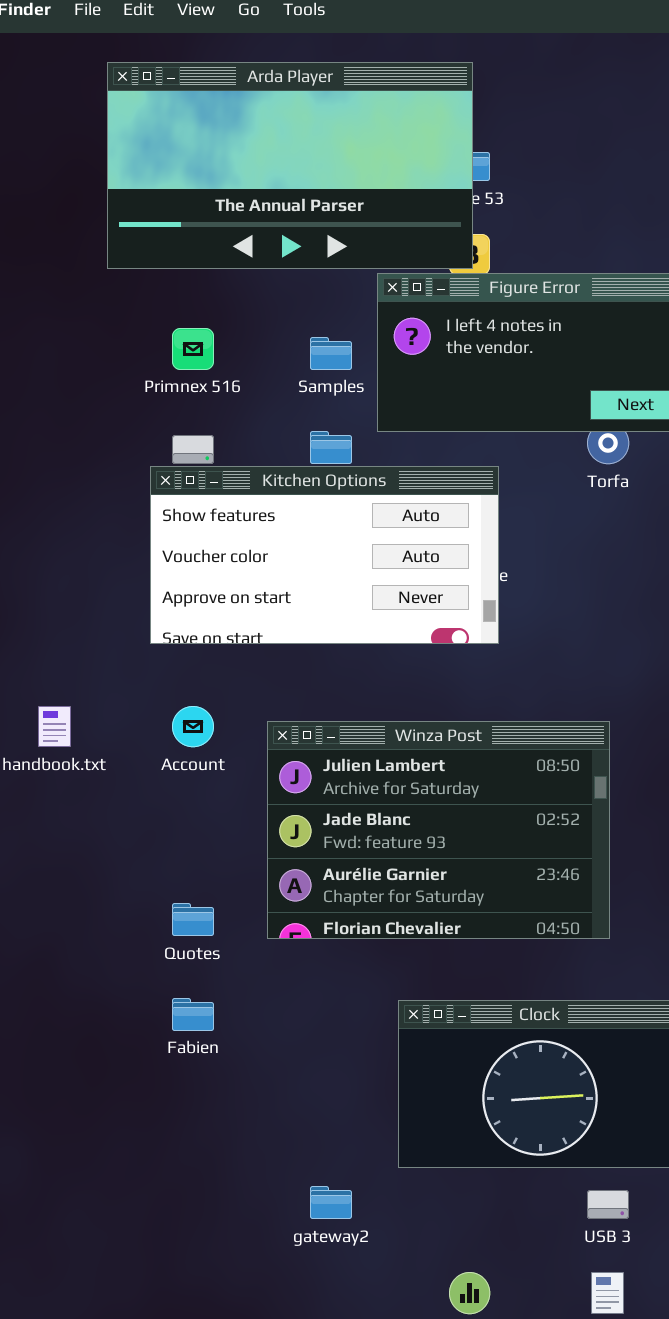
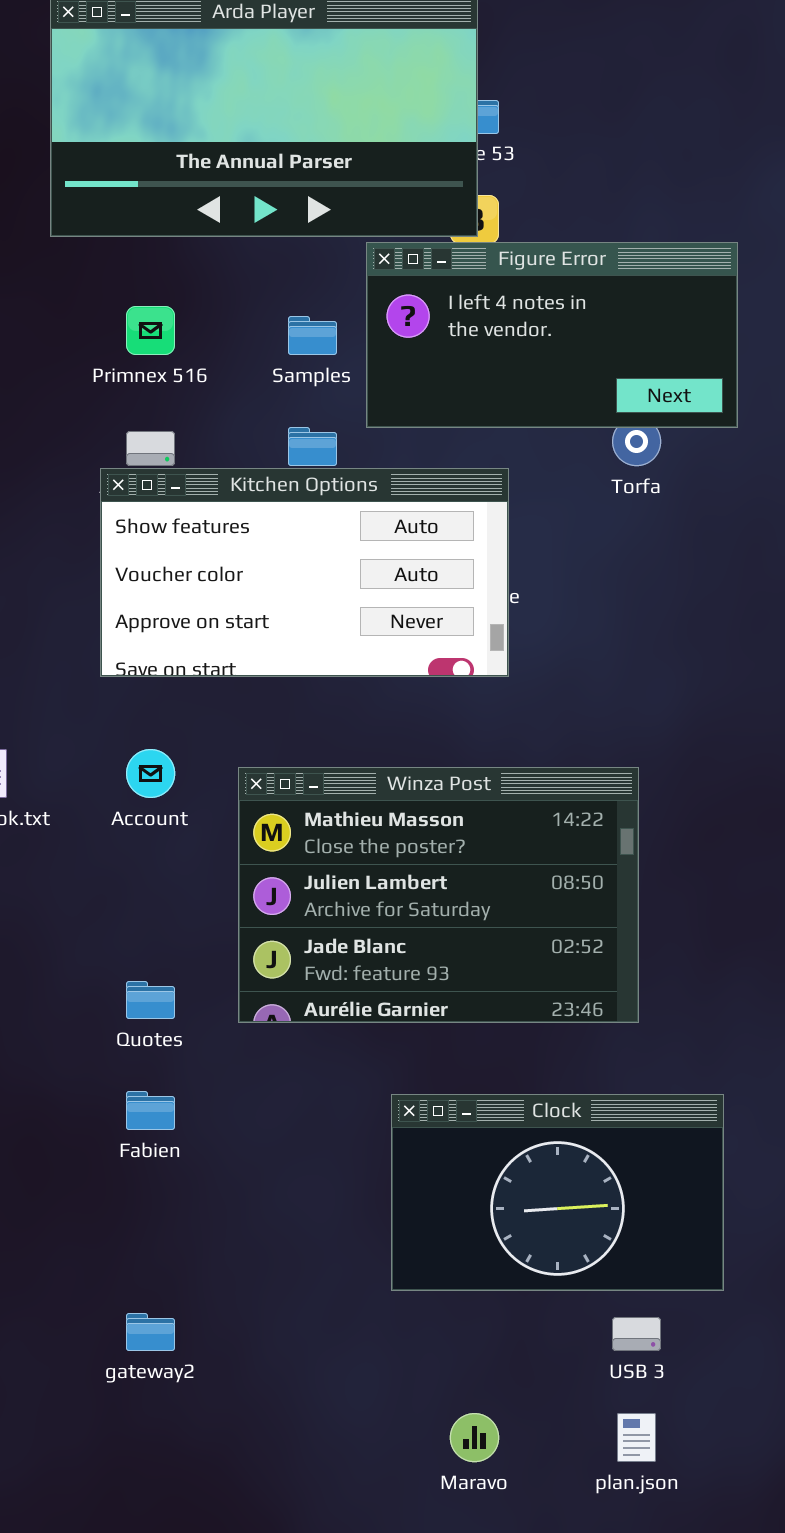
Winza Post: [267,721,610,939] -> [238,767,639,1023], scrolled up 1 row
gateway2: [310,1186,352,1219] -> [126,1313,175,1351], moved

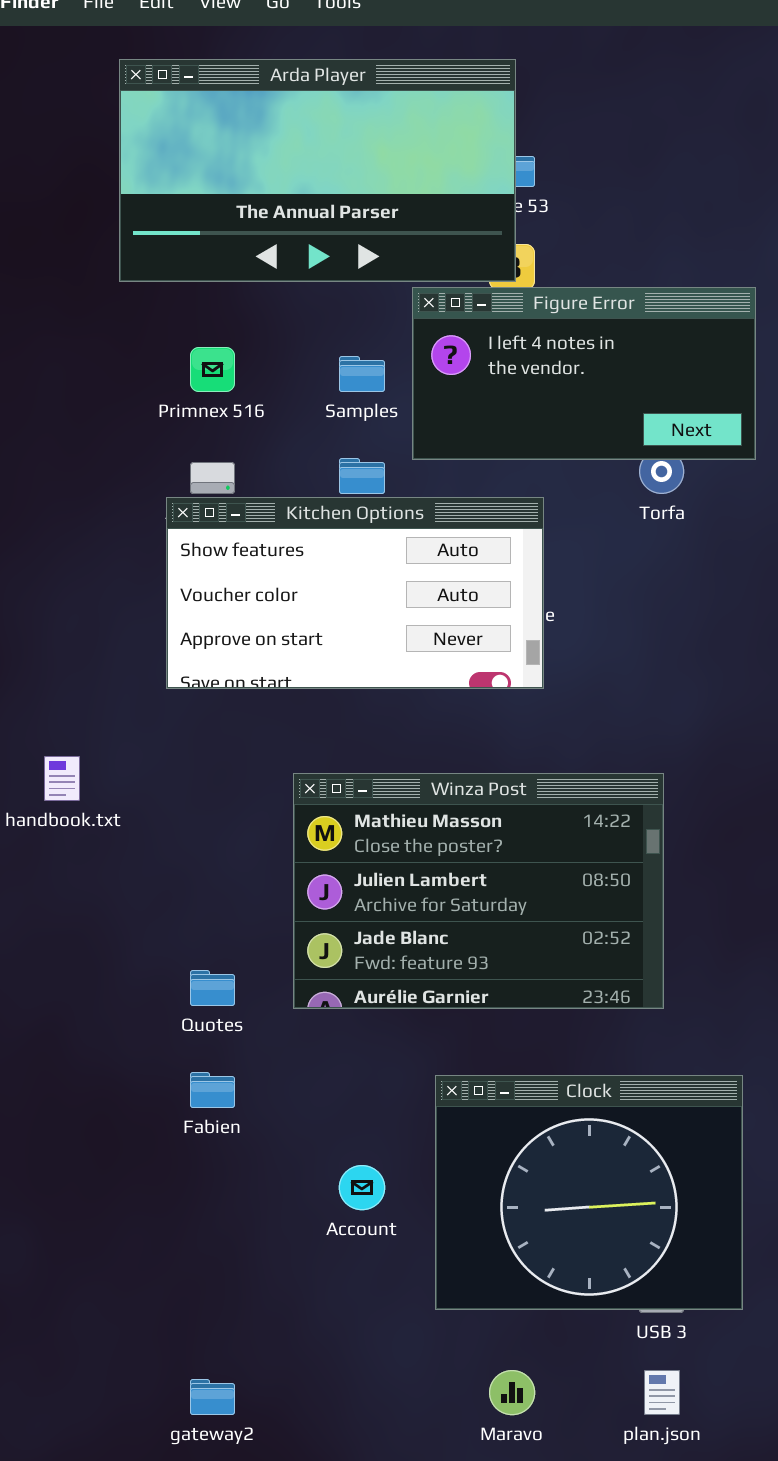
Account: [126,749,175,798] -> [339,1165,385,1210], moved
Clock: [391,1094,724,1291] -> [435,1075,743,1310], resized
gateway2: [126,1313,175,1351] -> [190,1379,235,1415], moved

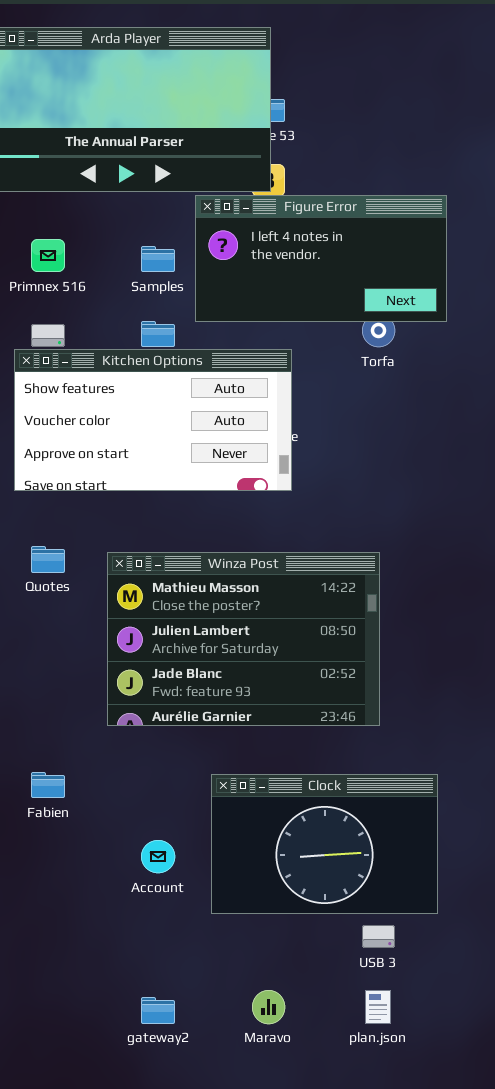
Quotes: [190,970,235,1006] -> [31,546,65,573], moved
Clock: [435,1075,743,1310] -> [211,774,438,914], resized
gateway2: [190,1379,235,1415] -> [141,997,175,1024], moved

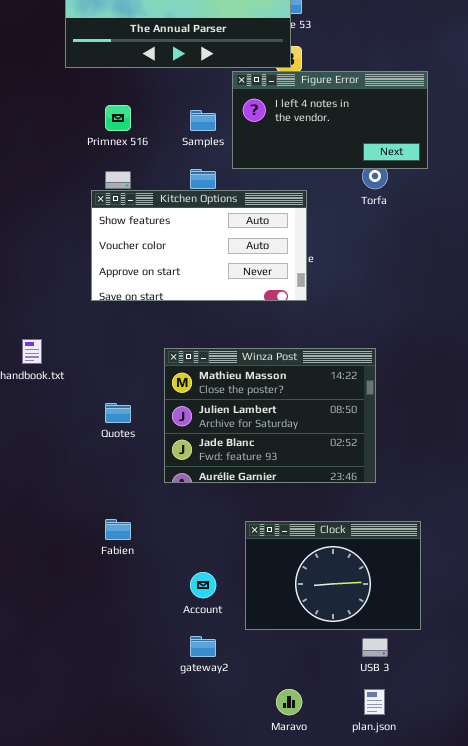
Quotes: [31,546,65,573] -> [105,403,131,423], moved
gateway2: [141,997,175,1024] -> [190,636,216,657], moved

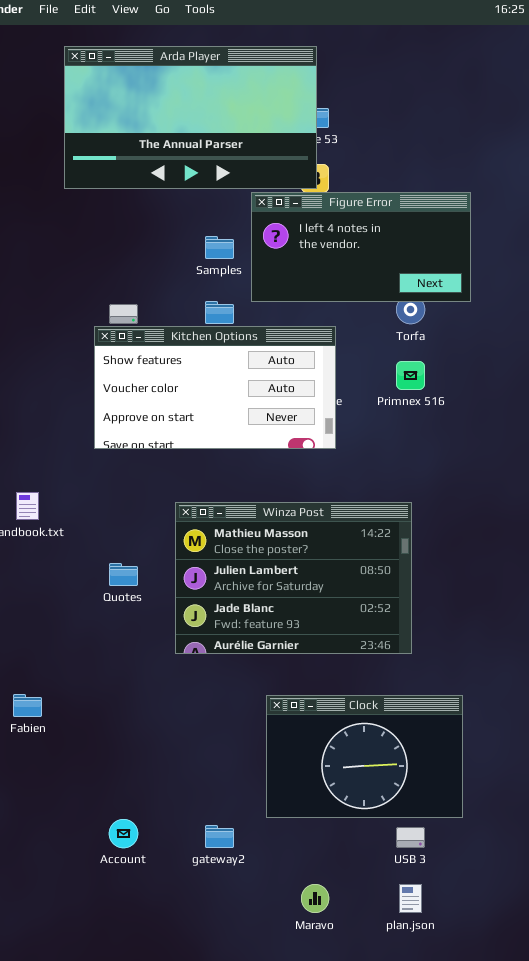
Primnex 516: [105,105,131,131] -> [396,361,425,390], moved
Fabien: [105,519,131,540] -> [13,694,42,717], moved
Account: [190,572,216,598] -> [109,819,138,848], moved

